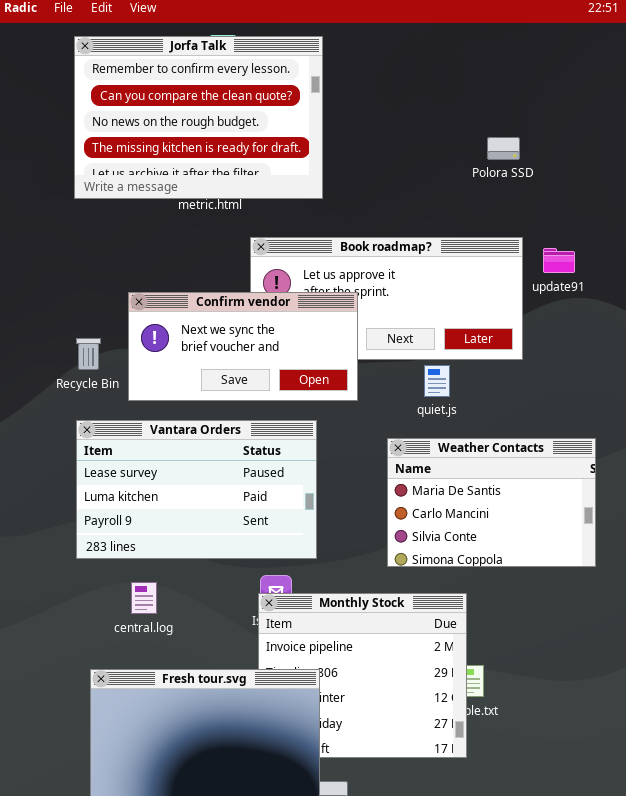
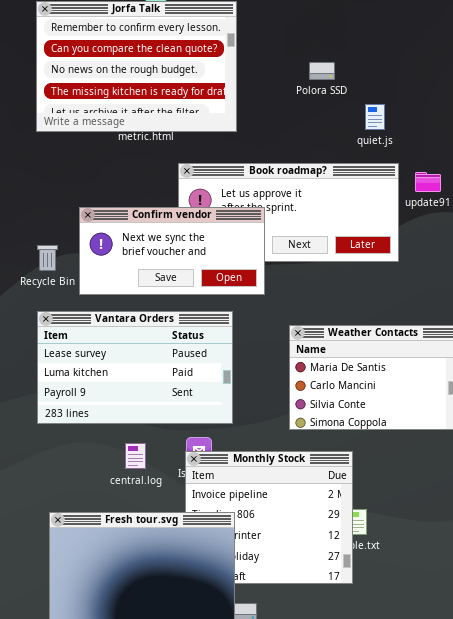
Polora SSD: [487,137,520,160] -> [309,62,335,80], moved
quiet.js: [424,365,450,397] -> [365,104,385,130], moved
central.log: [131,582,157,614] -> [125,443,146,469], moved

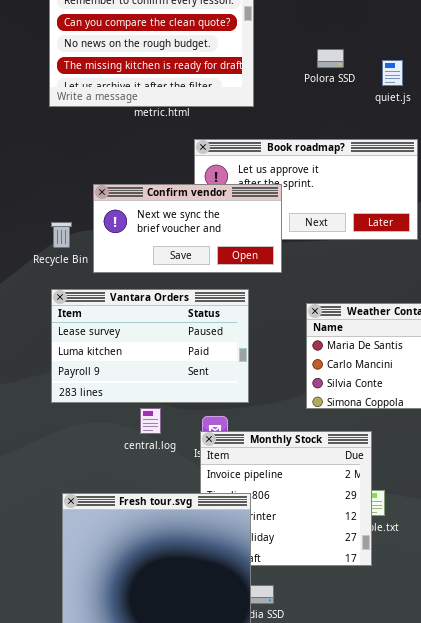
Polora SSD: [309,62,335,80] -> [317,49,344,68], moved
quiet.js: [365,104,385,130] -> [382,60,403,86], moved
central.log: [125,443,146,469] -> [140,408,161,434], moved

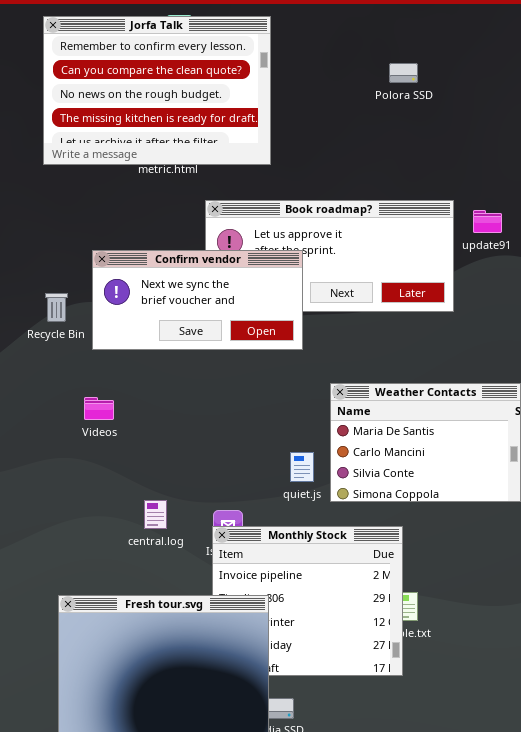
Polora SSD: [317,49,344,68] -> [389,63,418,83], moved
quiet.js: [382,60,403,86] -> [290,452,314,482], moved
Vantara Orders: [51,289,249,403] -> none, closed

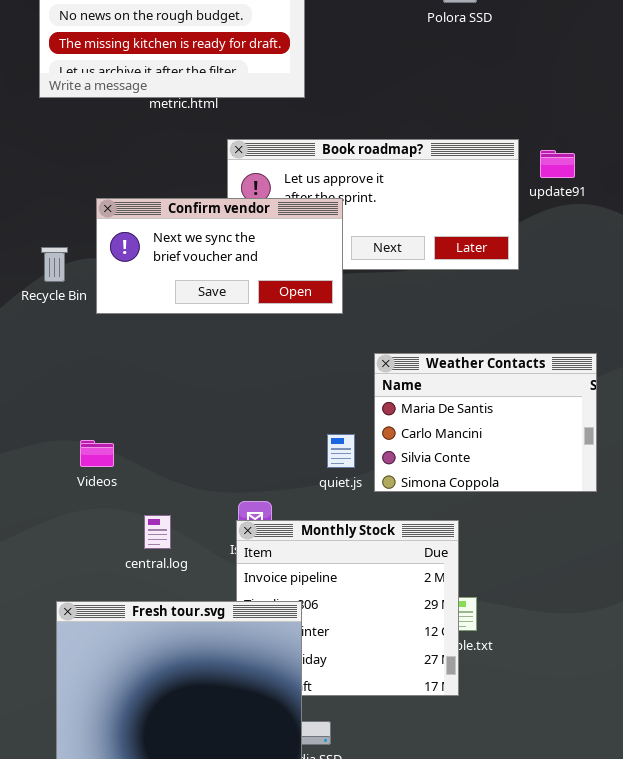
Videos: [84,397,114,420] -> [80,440,114,467], moved
central.log: [144,500,167,529] -> [144,515,171,549], moved

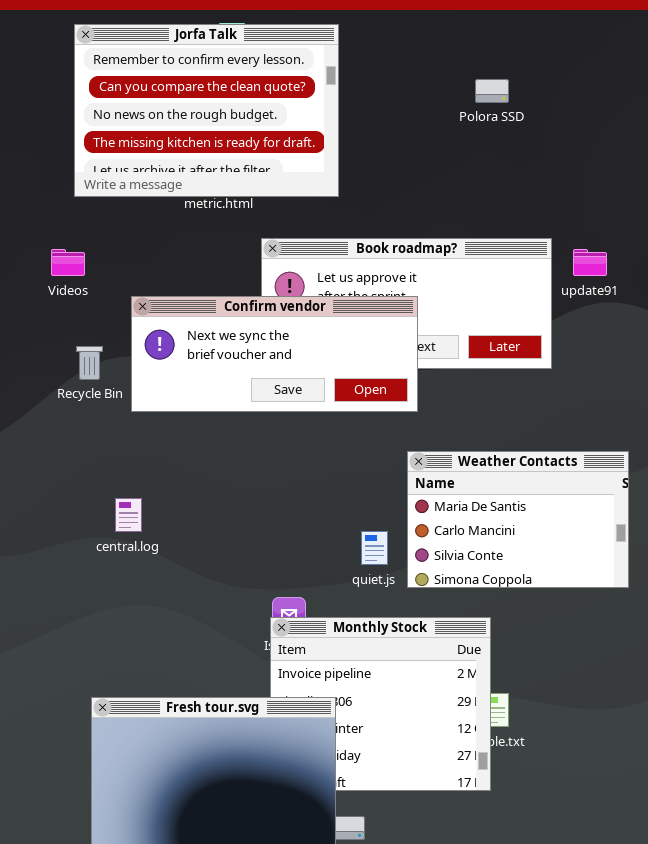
Confirm vendor: [96,198,343,314] -> [131,296,418,412], resized
Videos: [80,440,114,467] -> [51,249,85,276], moved
central.log: [144,515,171,549] -> [115,498,142,532], moved

